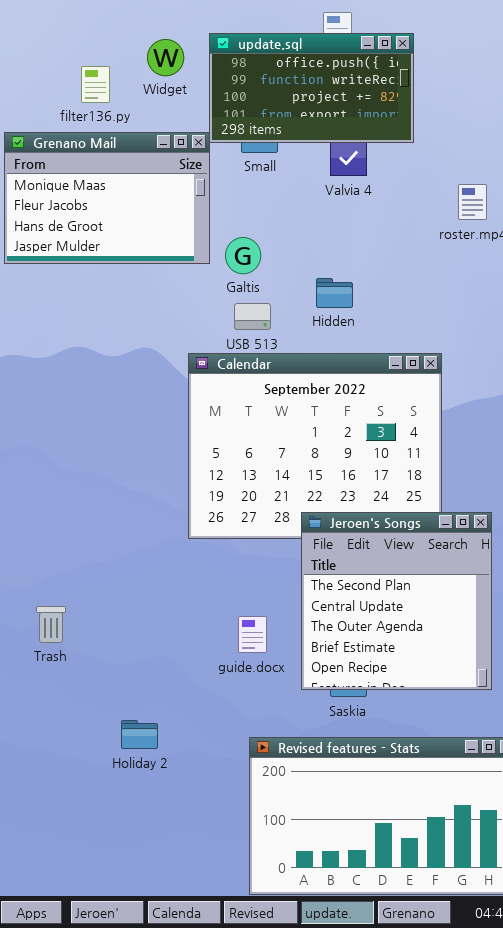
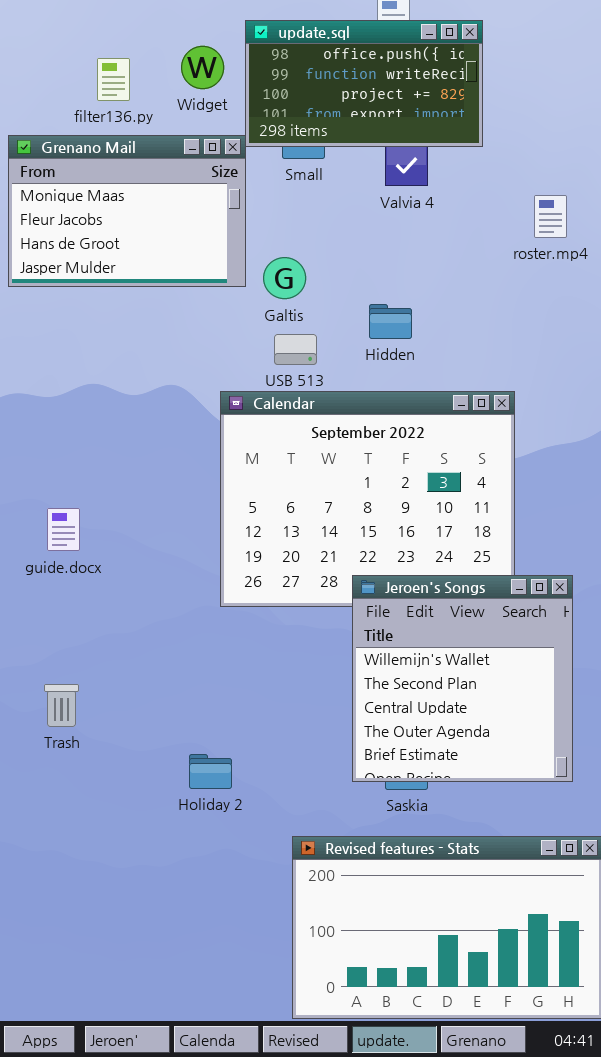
Widget: [147,39,184,76] -> [181,46,224,89], moved
Jeroen's Songs: [301,512,492,690] -> [352,575,573,782], scrolled up 1 row
guide.docx: [238,616,267,653] -> [47,508,80,551], moved
Holiday 2: [121,720,158,749] -> [189,754,232,789], moved

